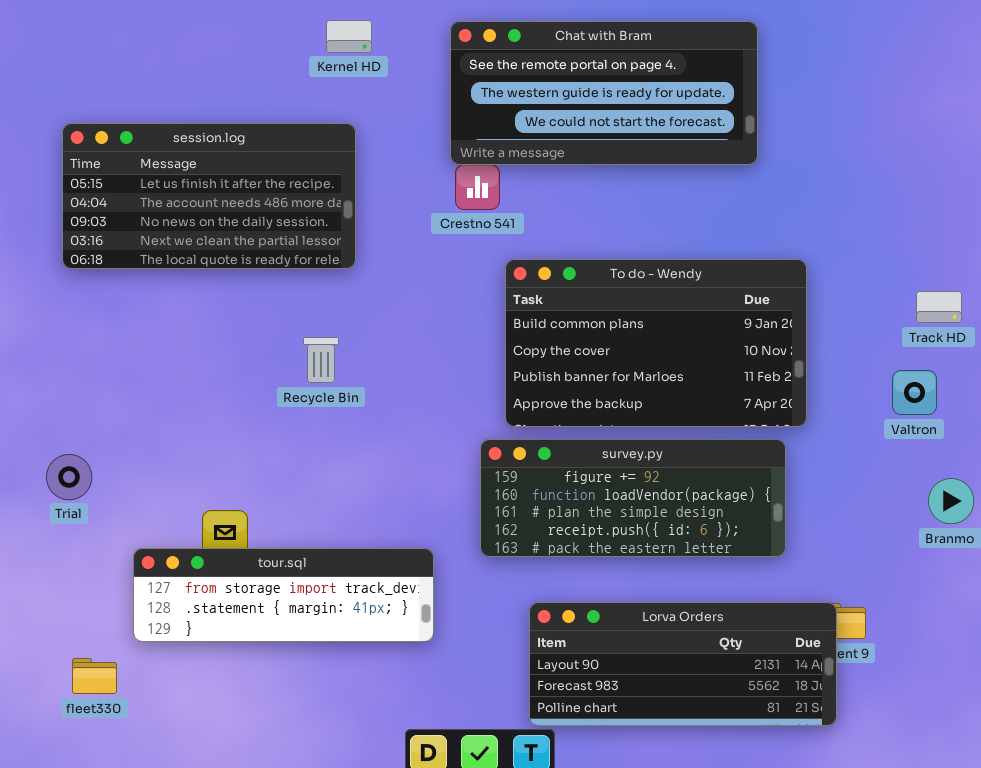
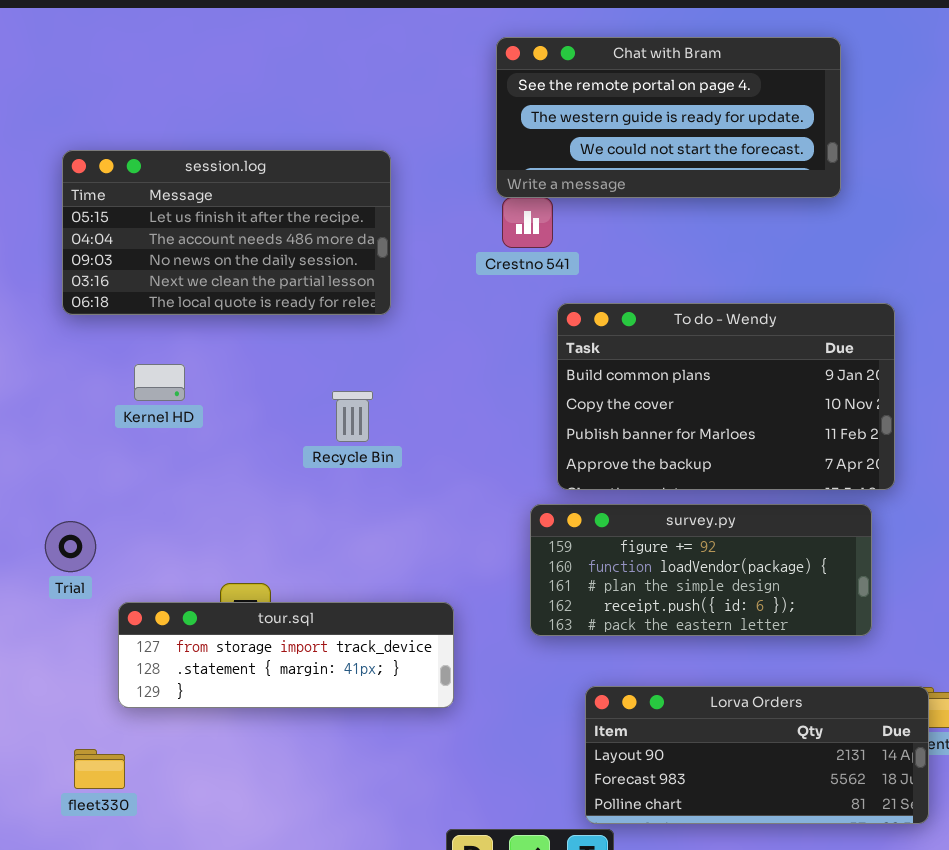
Kernel HD: [326,20,372,53] -> [134,364,185,401], moved
tour.sql: [133,548,434,642] -> [118,602,454,708], moved

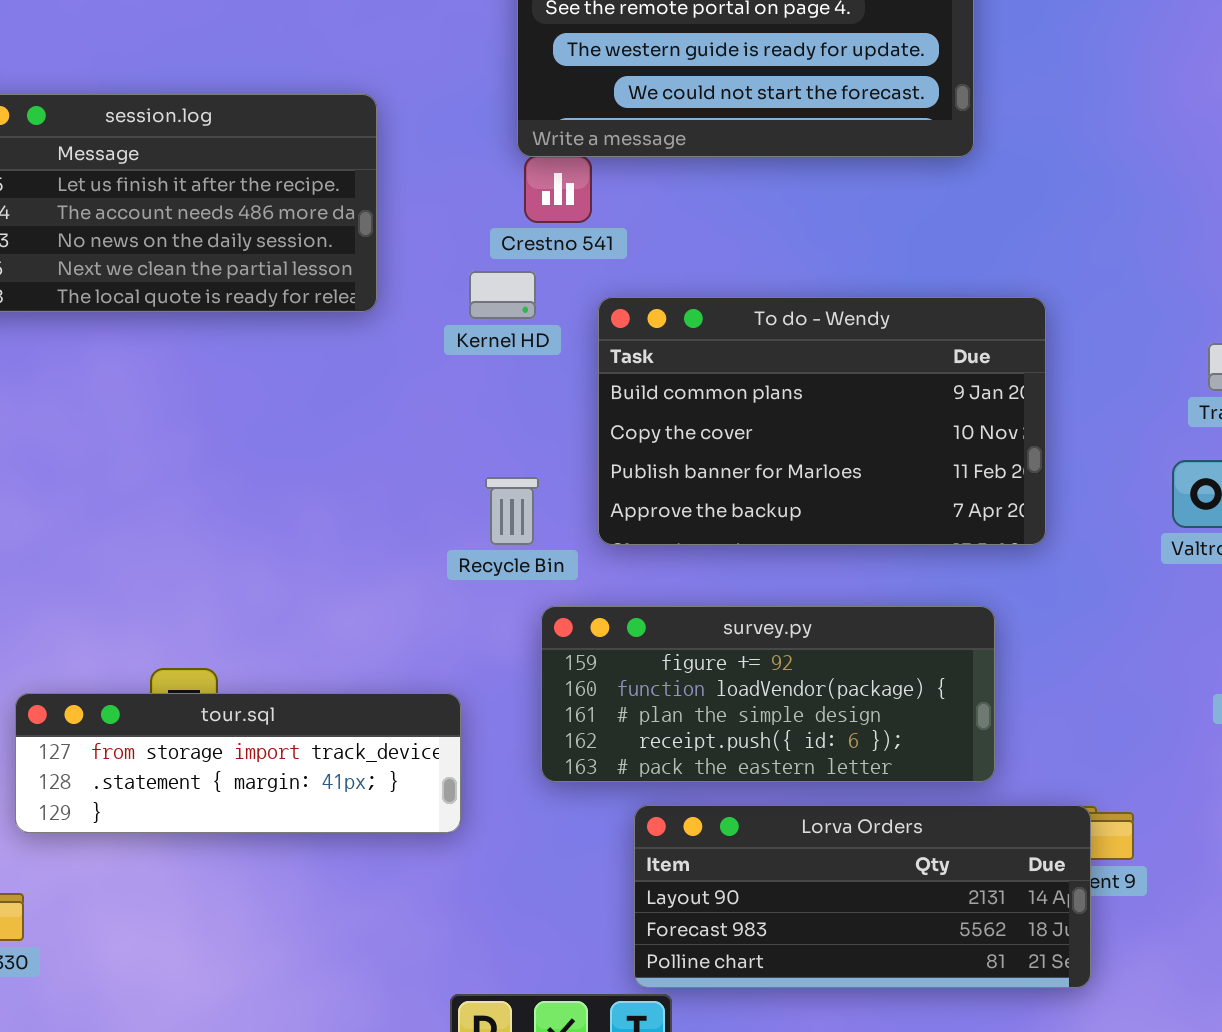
Kernel HD: [134,364,185,401] -> [469,271,536,319], moved
Recycle Bin: [332,391,373,442] -> [485,477,539,545], moved
survey.py: [530,504,872,636] -> [541,606,995,782], moved

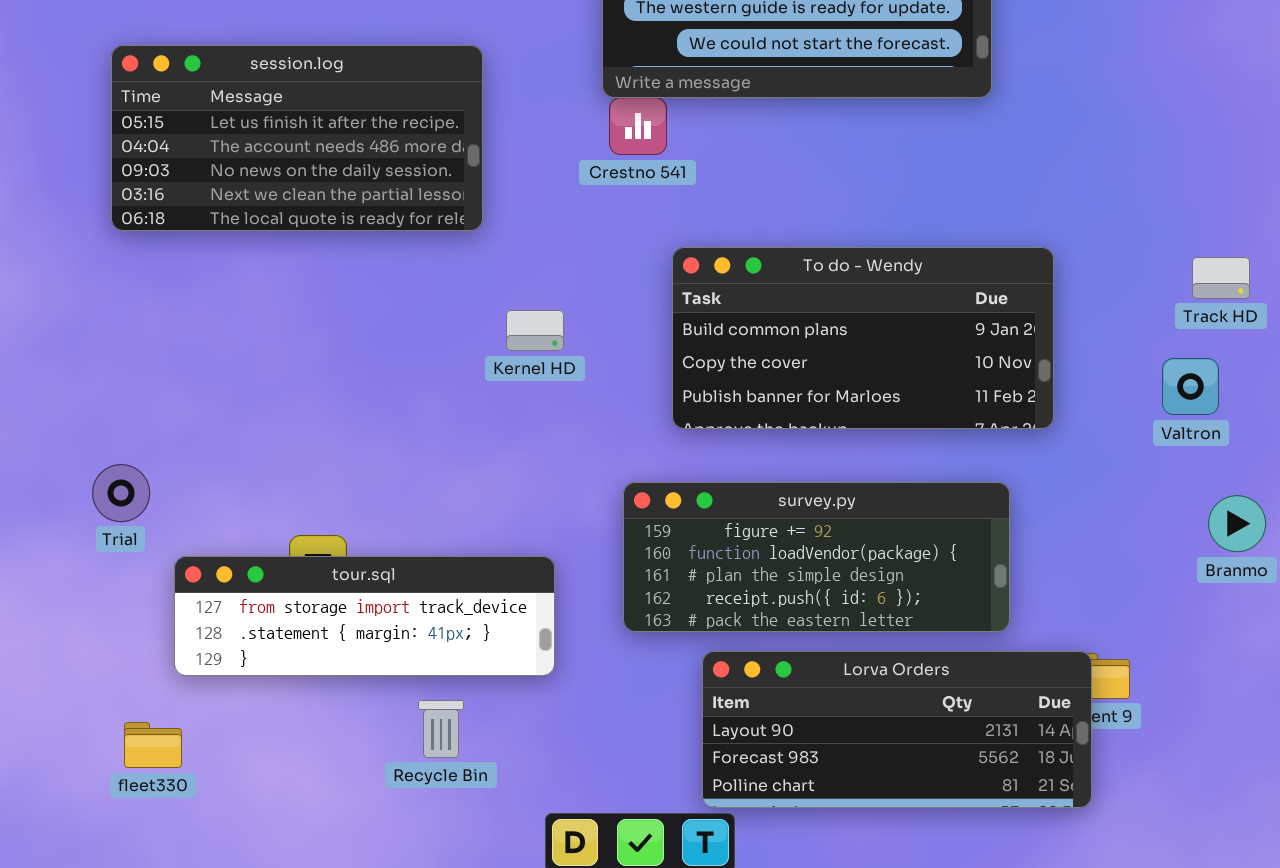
Kernel HD: [469,271,536,319] -> [506,310,564,351], moved
To do - Wendy: [598,297,1046,545] -> [672,247,1054,429], resized
Recycle Bin: [485,477,539,545] -> [418,700,464,758], moved

